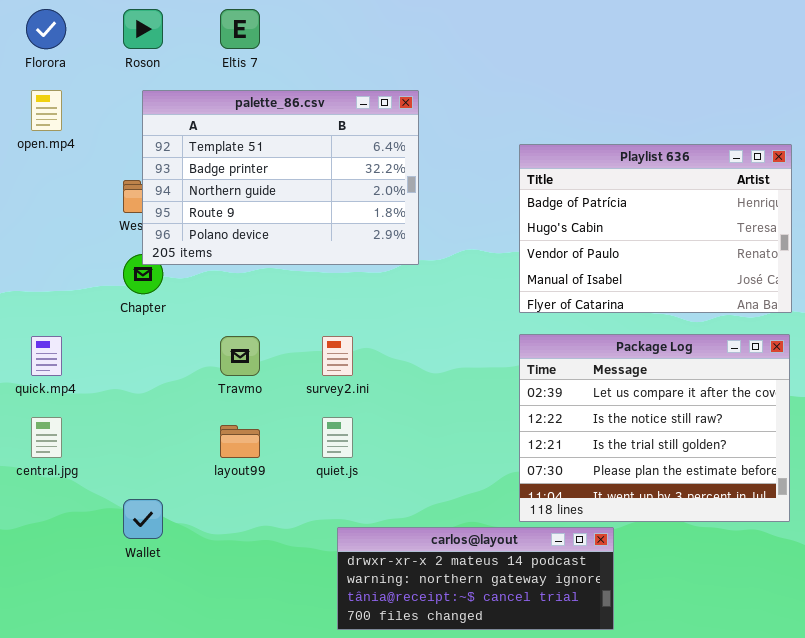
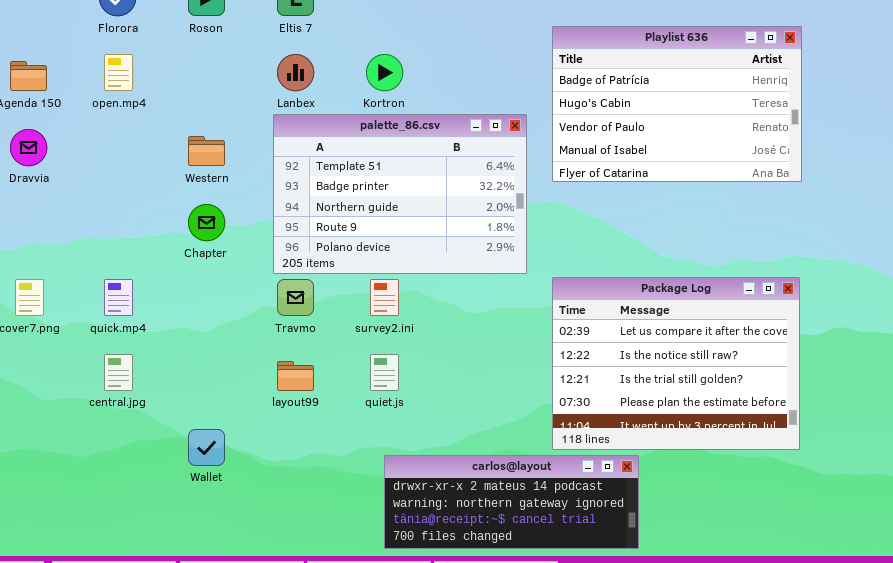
palette_86.csv: [142,90,419,265] -> [273,114,527,274], moved
Playlist 636: [519,144,792,313] -> [552,26,802,182], moved

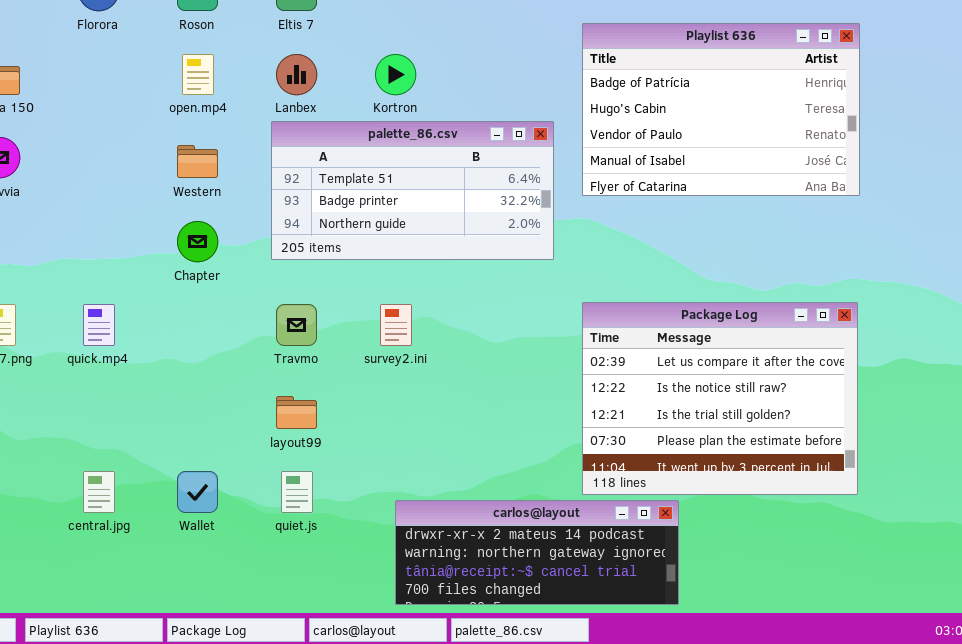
open.mp4: [104,54,133,91] -> [182,54,214,95], moved
palette_86.csv: [273,114,527,274] -> [271,121,554,260], resized
central.jpg: [104,354,133,391] -> [83,471,115,513], moved
quiet.js: [370,354,399,391] -> [281,471,313,513], moved

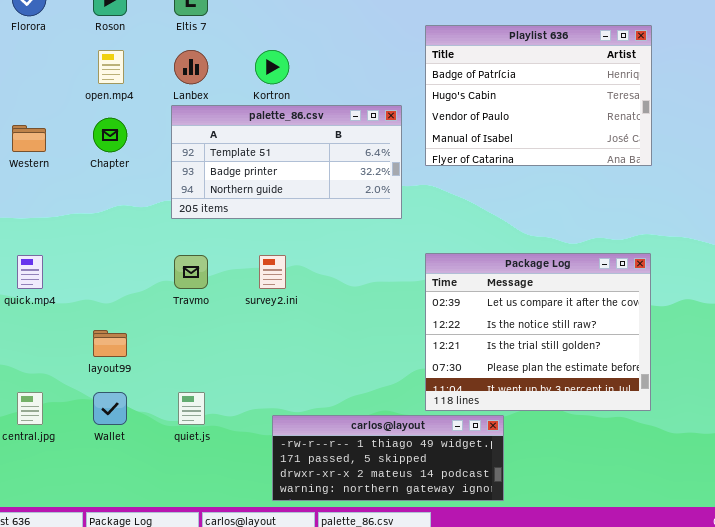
Western: [177,145,218,178] -> [12,125,46,152], moved
Chapter: [177,221,218,262] -> [93,118,127,152], moved
layout99: [276,396,317,429] -> [93,330,127,357], moved
carlos@layout: [395,500,679,605] -> [272,415,504,501], scrolled up 2 rows

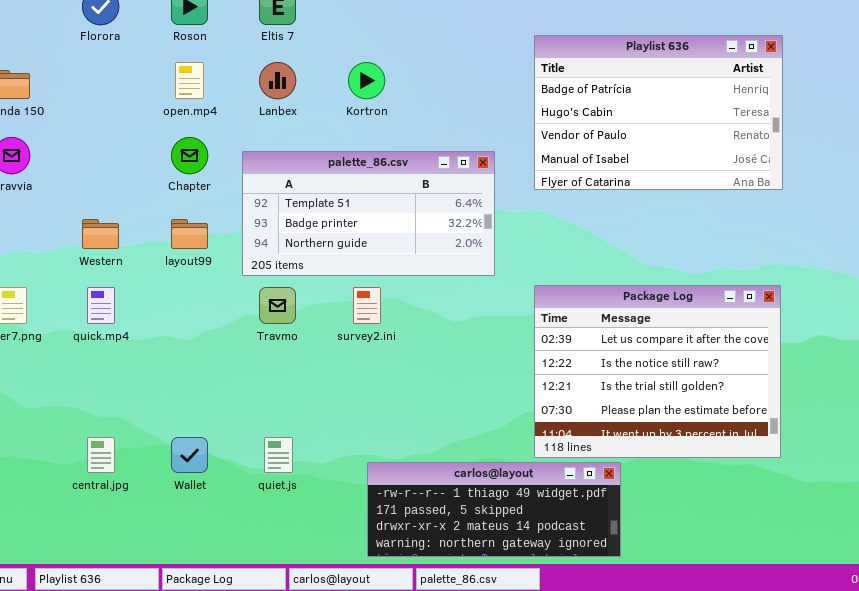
palette_86.csv: [171,105,402,219] -> [242,151,495,276], moved
Western: [12,125,46,152] -> [82,219,119,249], moved
layout99: [93,330,127,357] -> [171,219,208,249], moved

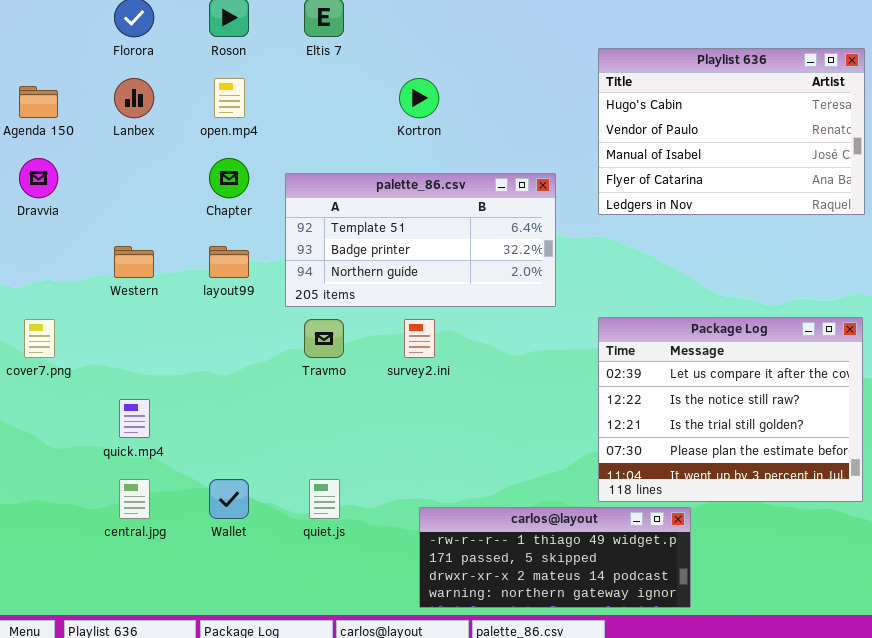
Playlist 636: [534,35,783,190] -> [598,48,865,215], scrolled down 1 row
Lanbex: [259,62,296,99] -> [114,78,154,118], moved
quick.mp4: [87,287,115,324] -> [119,399,150,438], moved

